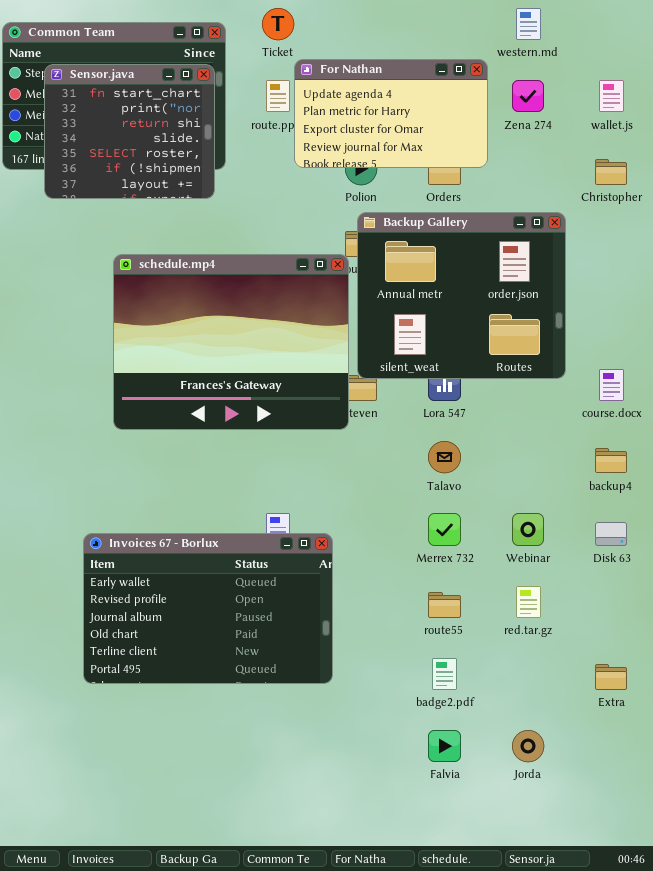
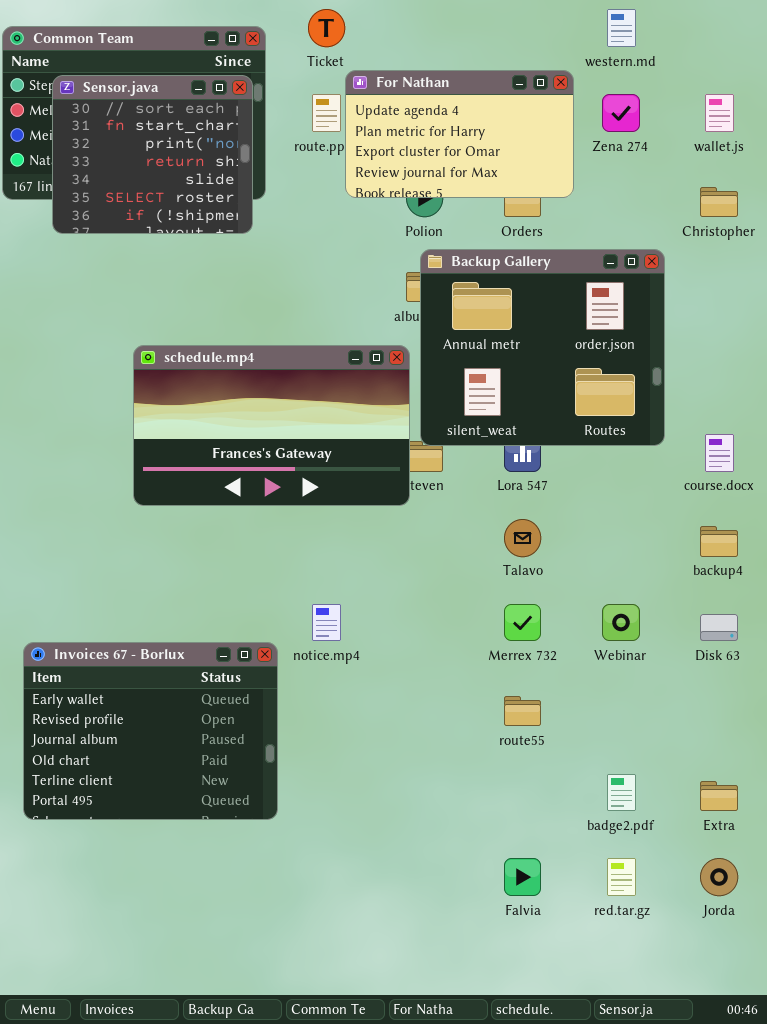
Sensor.java: [44,64,215,199] -> [52,75,253,234], scrolled up 1 row
schedule.mp4: [113,254,349,430] -> [133,345,410,506], resized
Invoices 67 - Borlux: [83,533,333,684] -> [23,642,278,820], moved, resized
red.tar.gz: [516,586,541,618] -> [607,858,636,896], moved
badge2.pdf: [432,658,457,690] -> [607,774,636,811], moved
Jorda: [512,730,544,762] -> [700,858,738,896], moved

